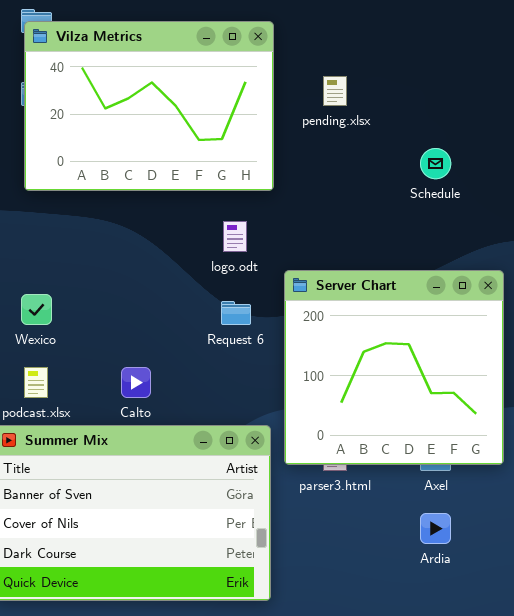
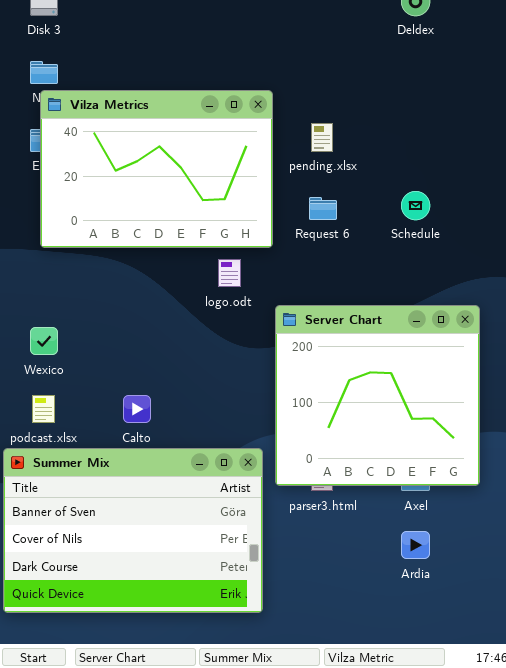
Vilza Metrics: [24,21,274,191] -> [40,90,273,248], moved
Request 6: [221,301,251,325] -> [309,197,337,220], moved

